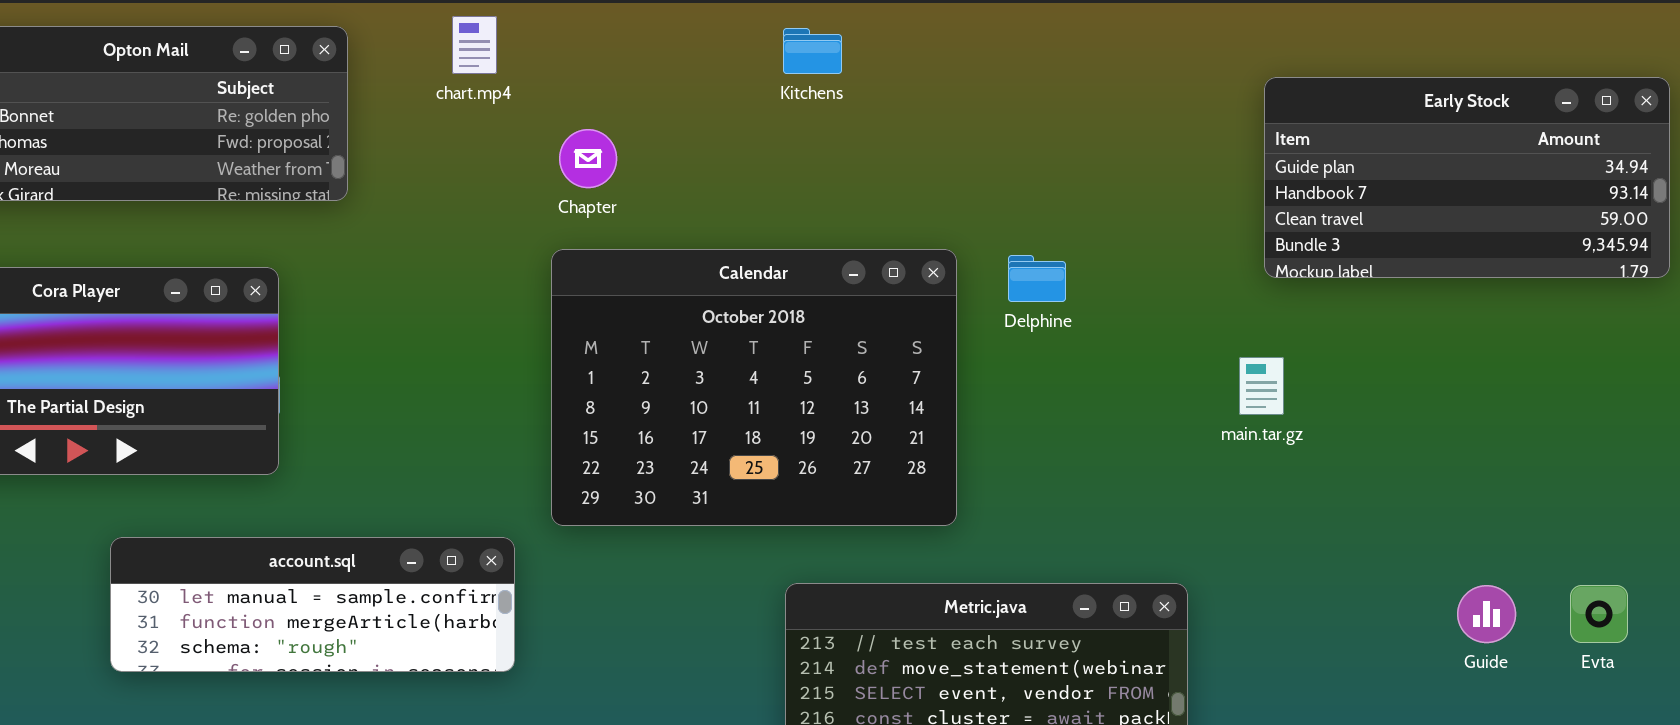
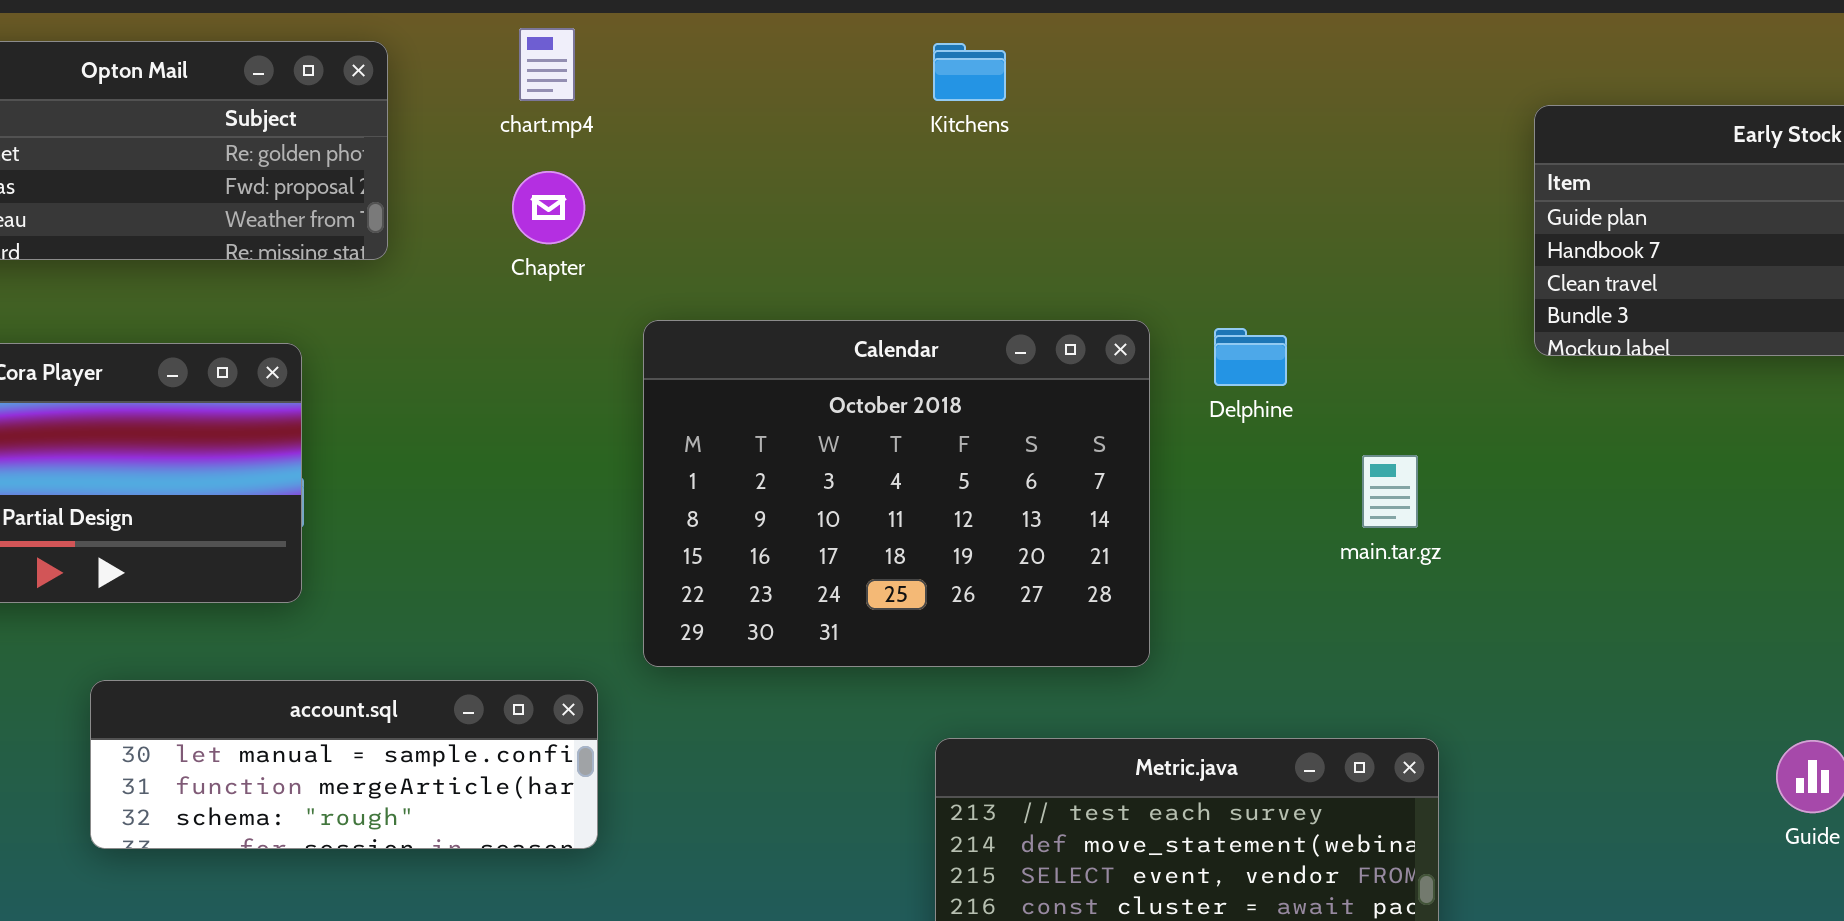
Chapter: [559,129,617,188] -> [512,171,585,244], moved
main.tar.gz: [1239,357,1284,415] -> [1362,455,1418,528], moved

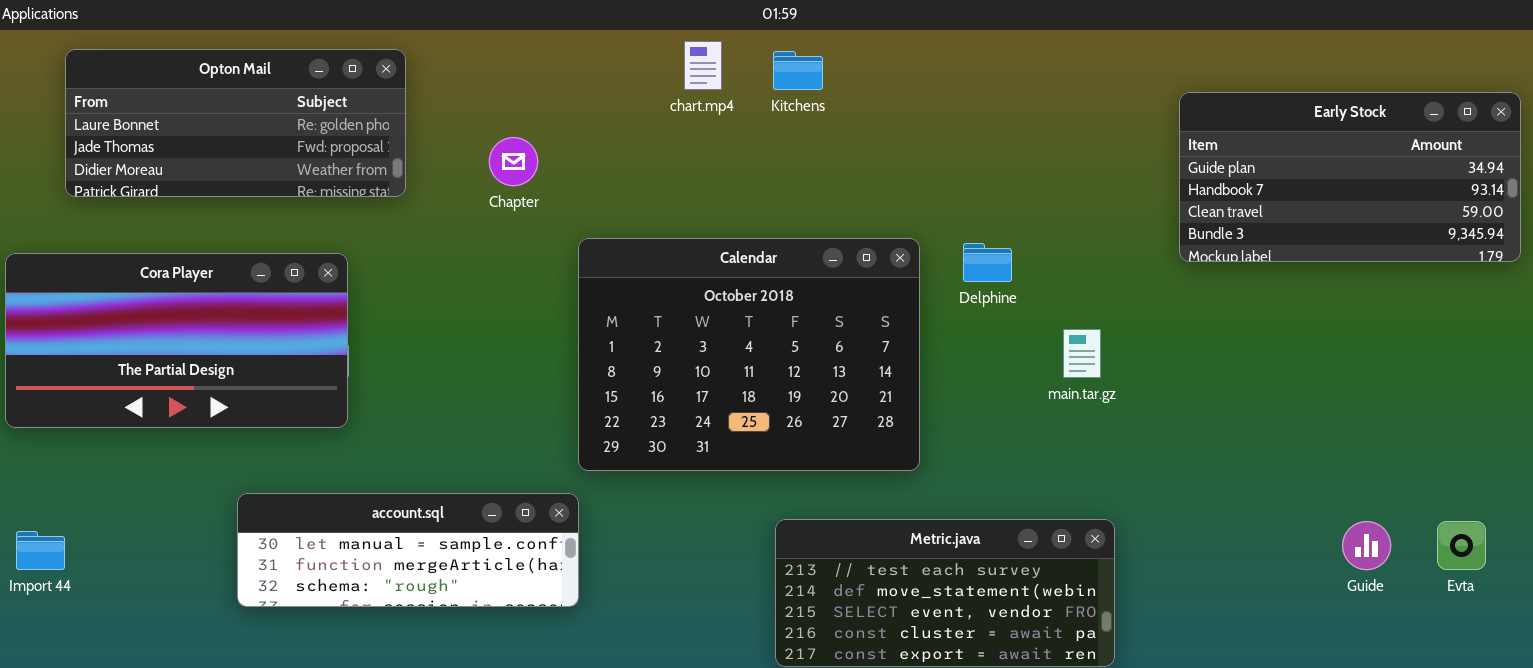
chart.mp4: [519,28,575,101] -> [684,41,722,90], moved
account.sql: [90,680,598,849] -> [237,493,579,607], moved

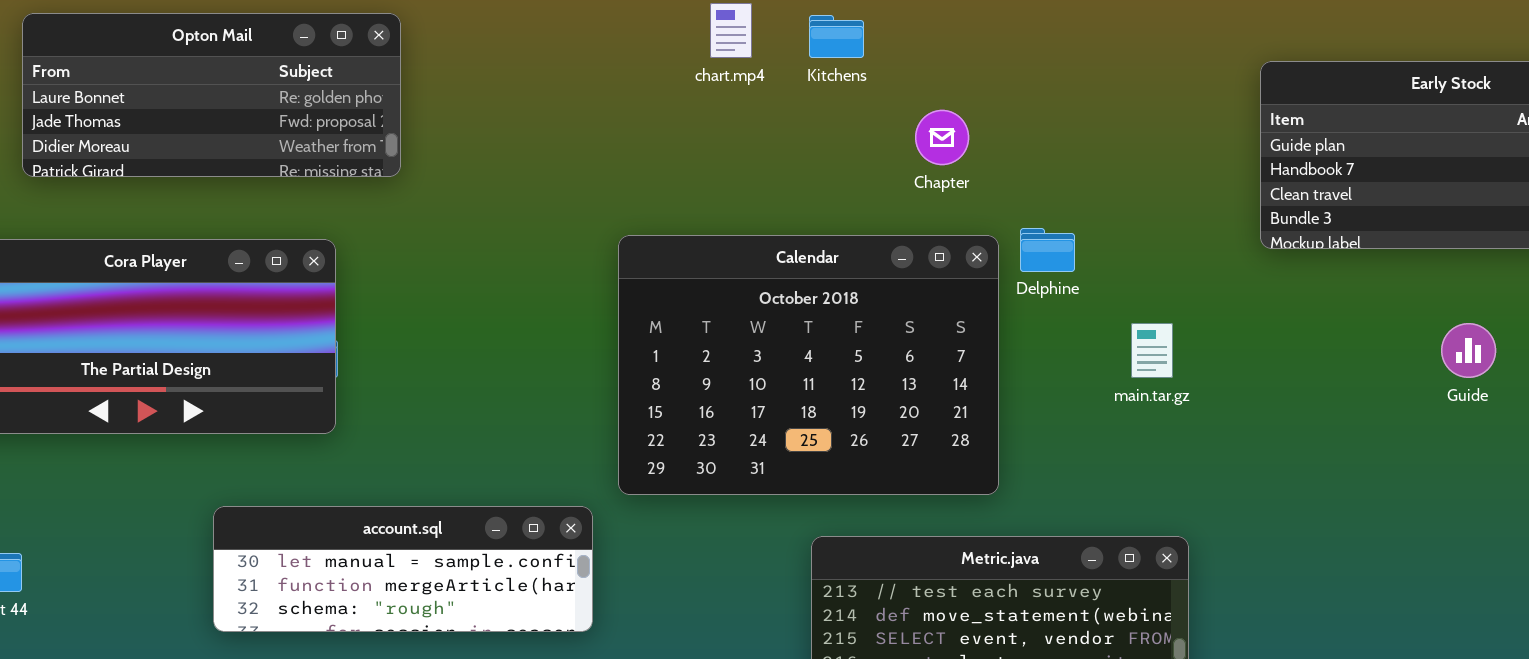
Chapter: [489,137,538,186] -> [915,110,969,165], moved
Calendar: [578,238,920,471] -> [618,235,999,495], moved
Guide: [1342,521,1391,570] -> [1441,323,1496,378], moved

